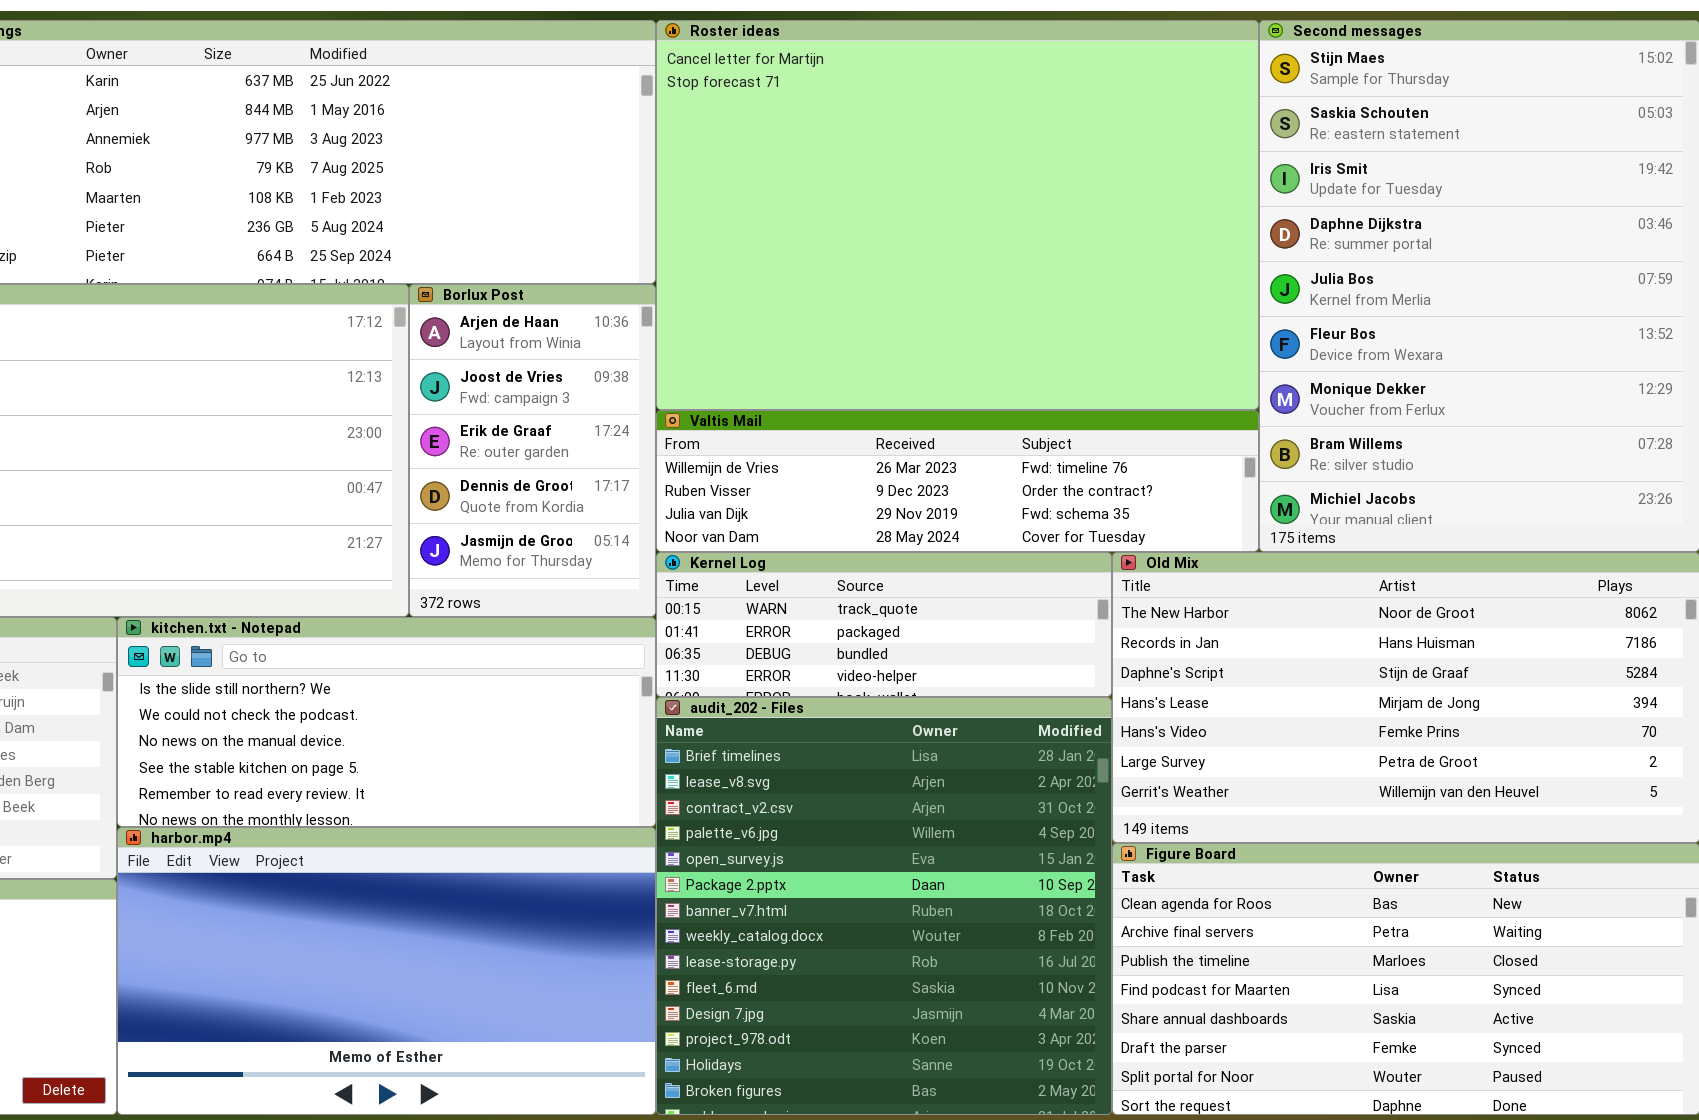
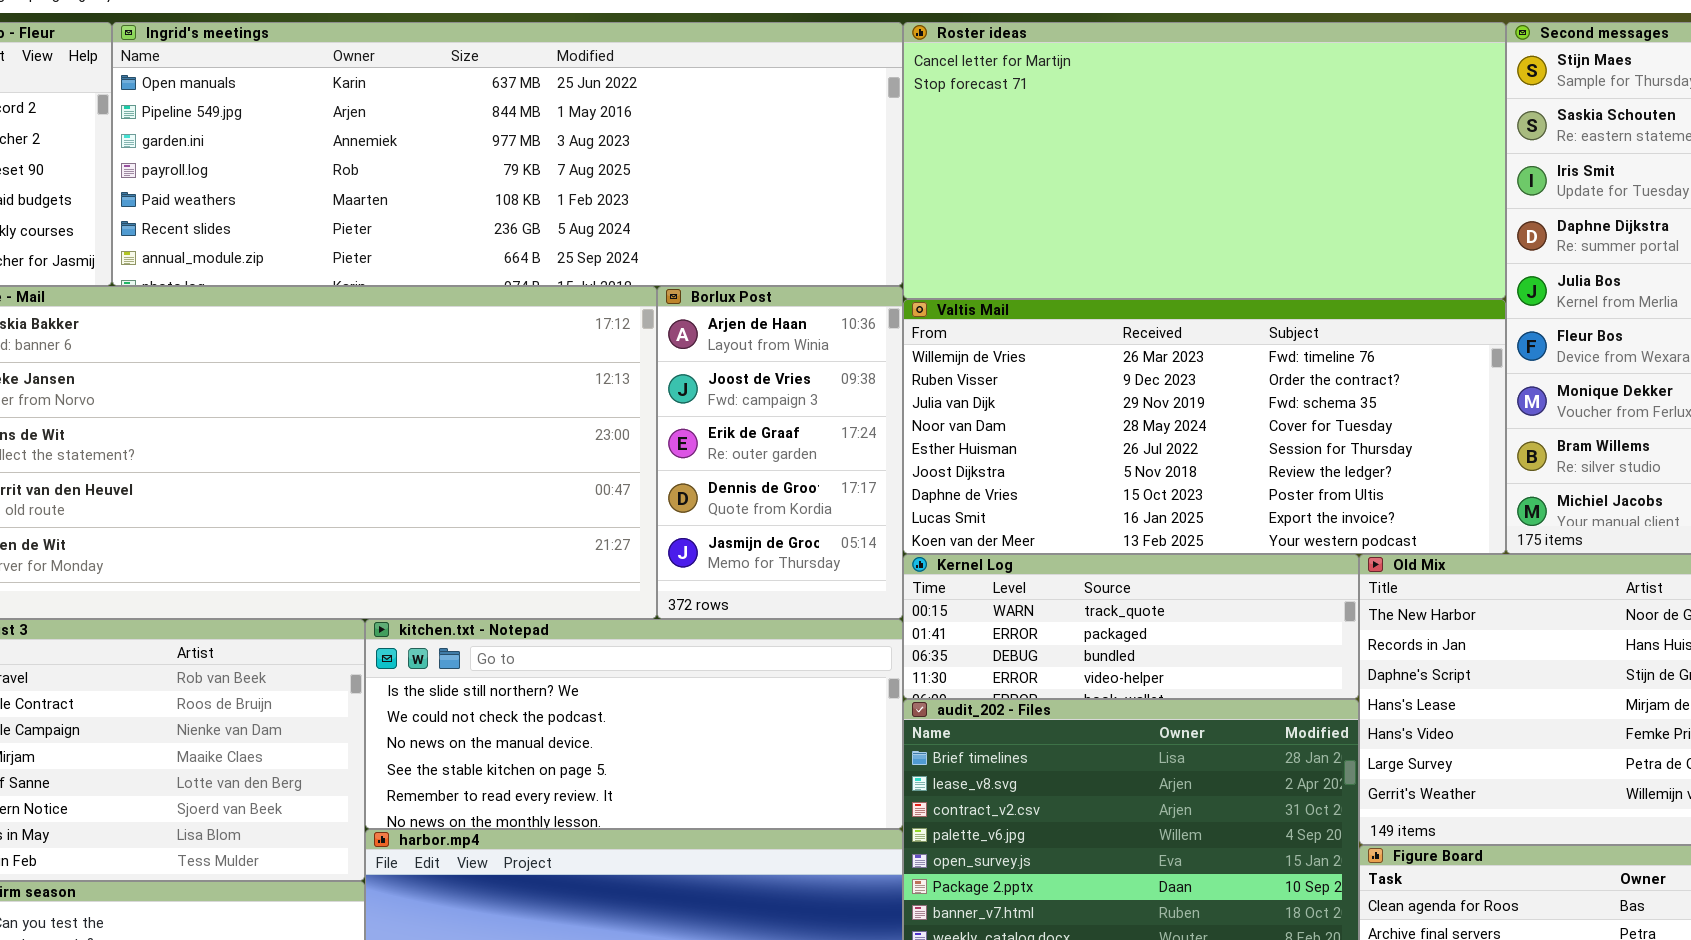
Roster ideas: [656,20,1259,410] -> [903,22,1506,299], resized
Valtis Mail: [656,410,1259,552] -> [903,299,1506,554], resized

